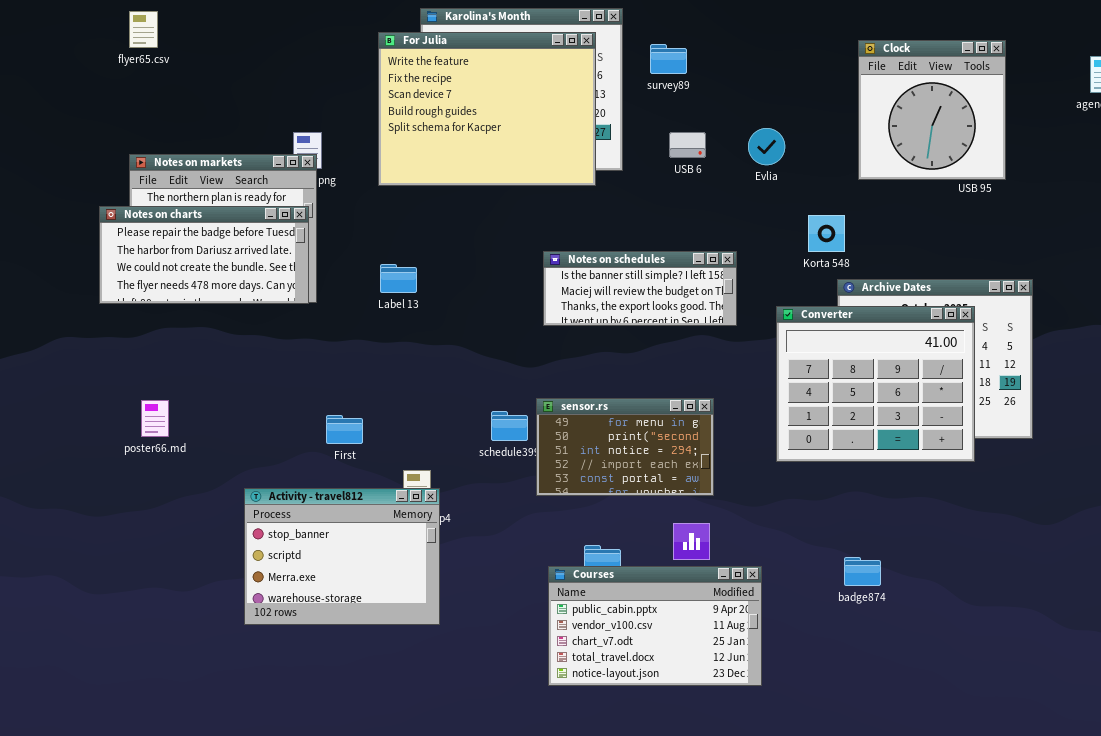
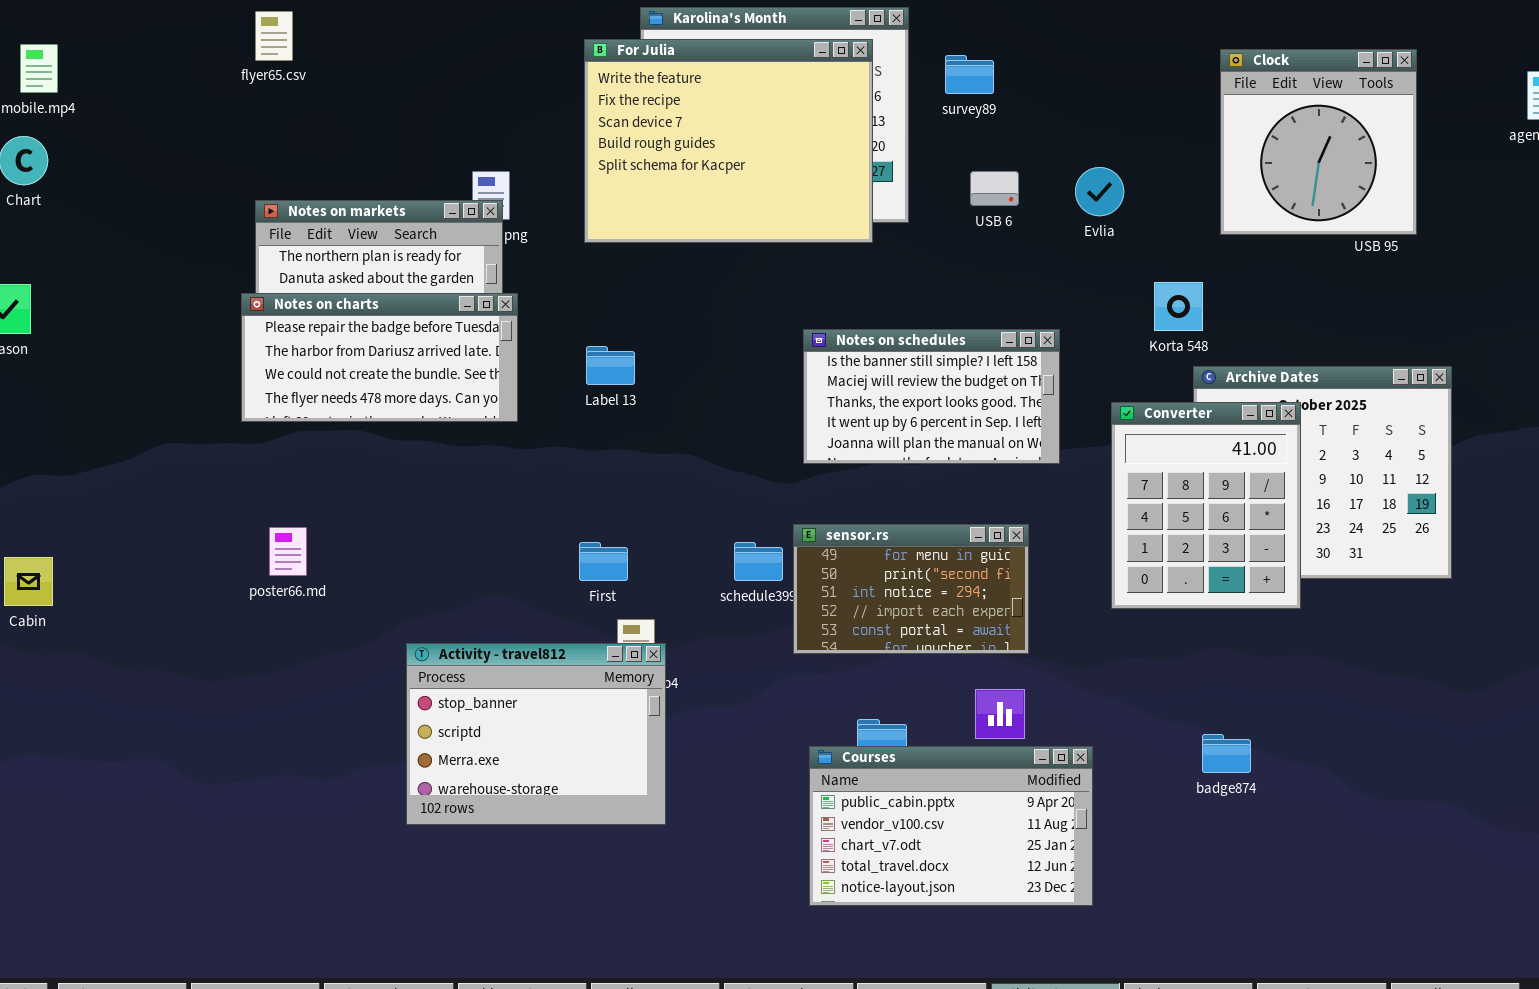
Notes on charts: [99,206,309,304] -> [241,293,518,422], moved
Notes on schedules: [543,251,737,326] -> [803,329,1060,464], resized
Converter: [776,306,975,462] -> [1111,402,1301,609], resized
First: [326,415,363,444] -> [579,542,628,581], moved

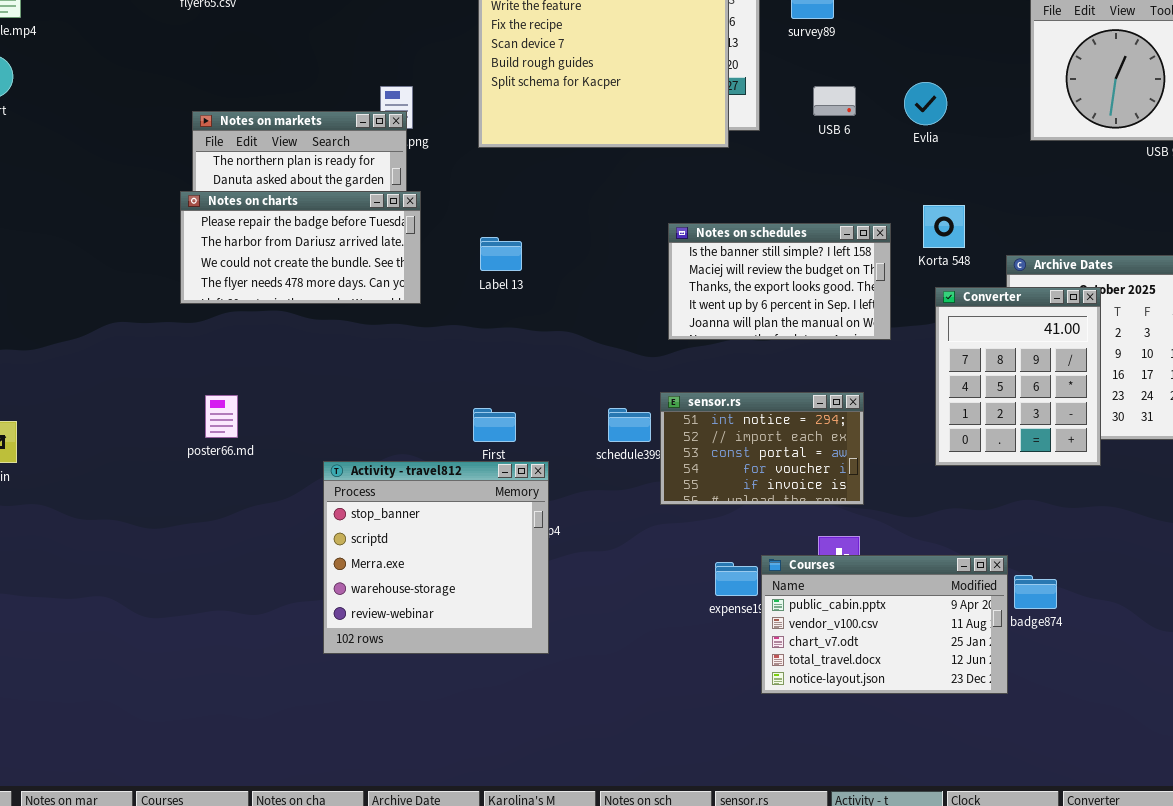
Korta 548: [1154,282,1203,331] -> [923,205,965,248], moved
sensor.rs: [793,524,1029,654] -> [660,392,864,505], scrolled down 2 rows
Activity - travel812: [406,643,666,825] -> [323,461,549,654], resized
Courses: [809,746,1093,906] -> [761,555,1008,694], moved

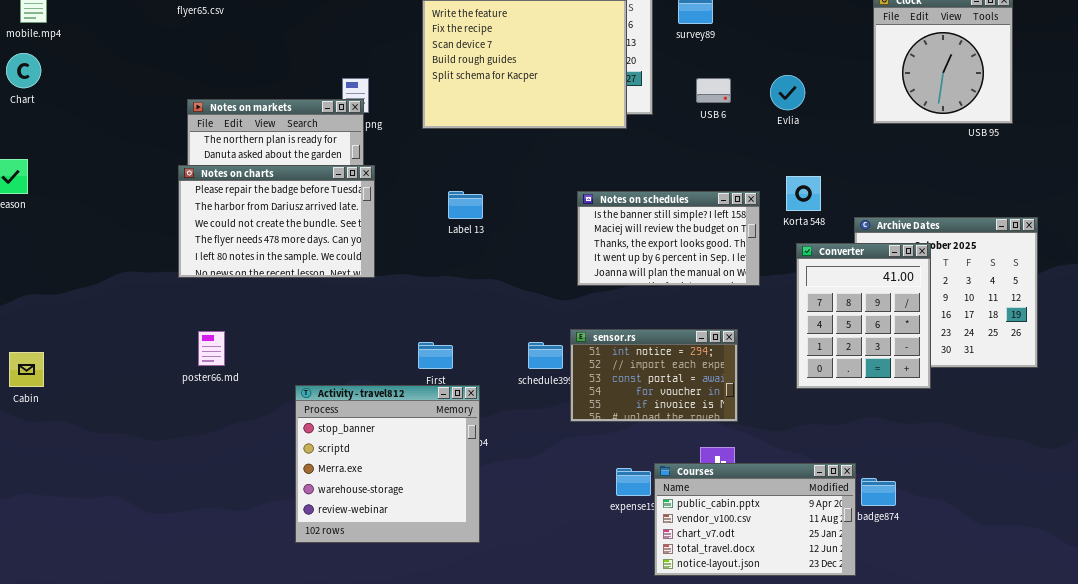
Notes on charts: [180,191,421,304] -> [178,165,375,278], resized
Label 13: [480,237,522,271] -> [448,191,483,219], moved

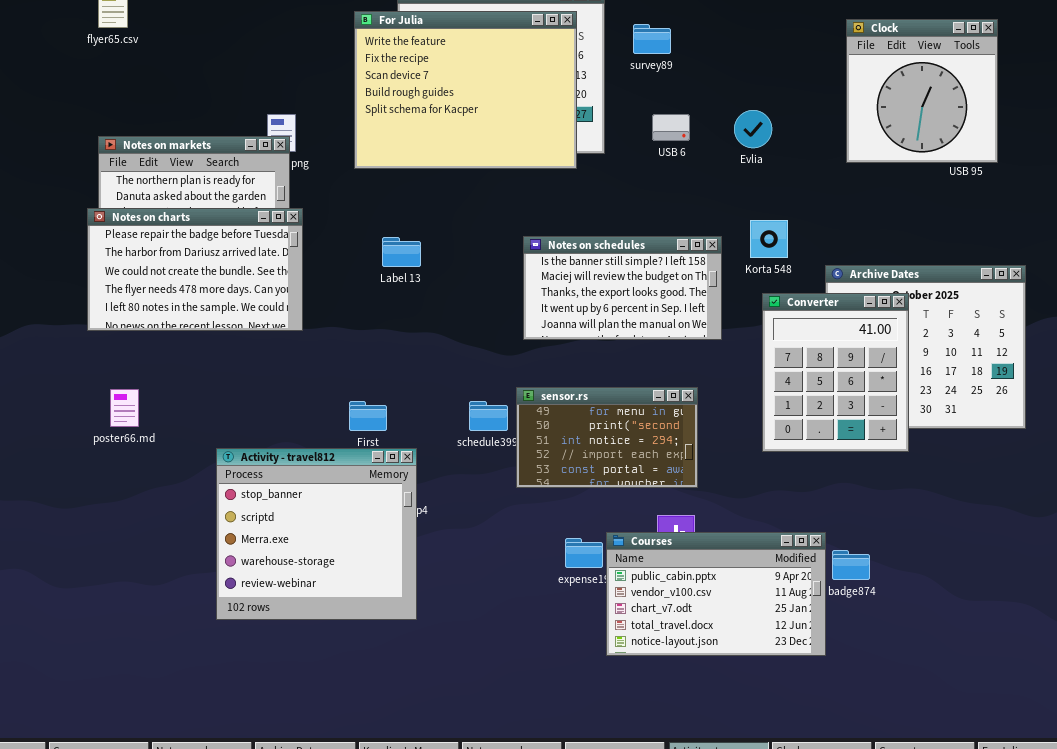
sensor.rs: [570,329,738,422] -> [516,387,698,488], scrolled up 2 rows

